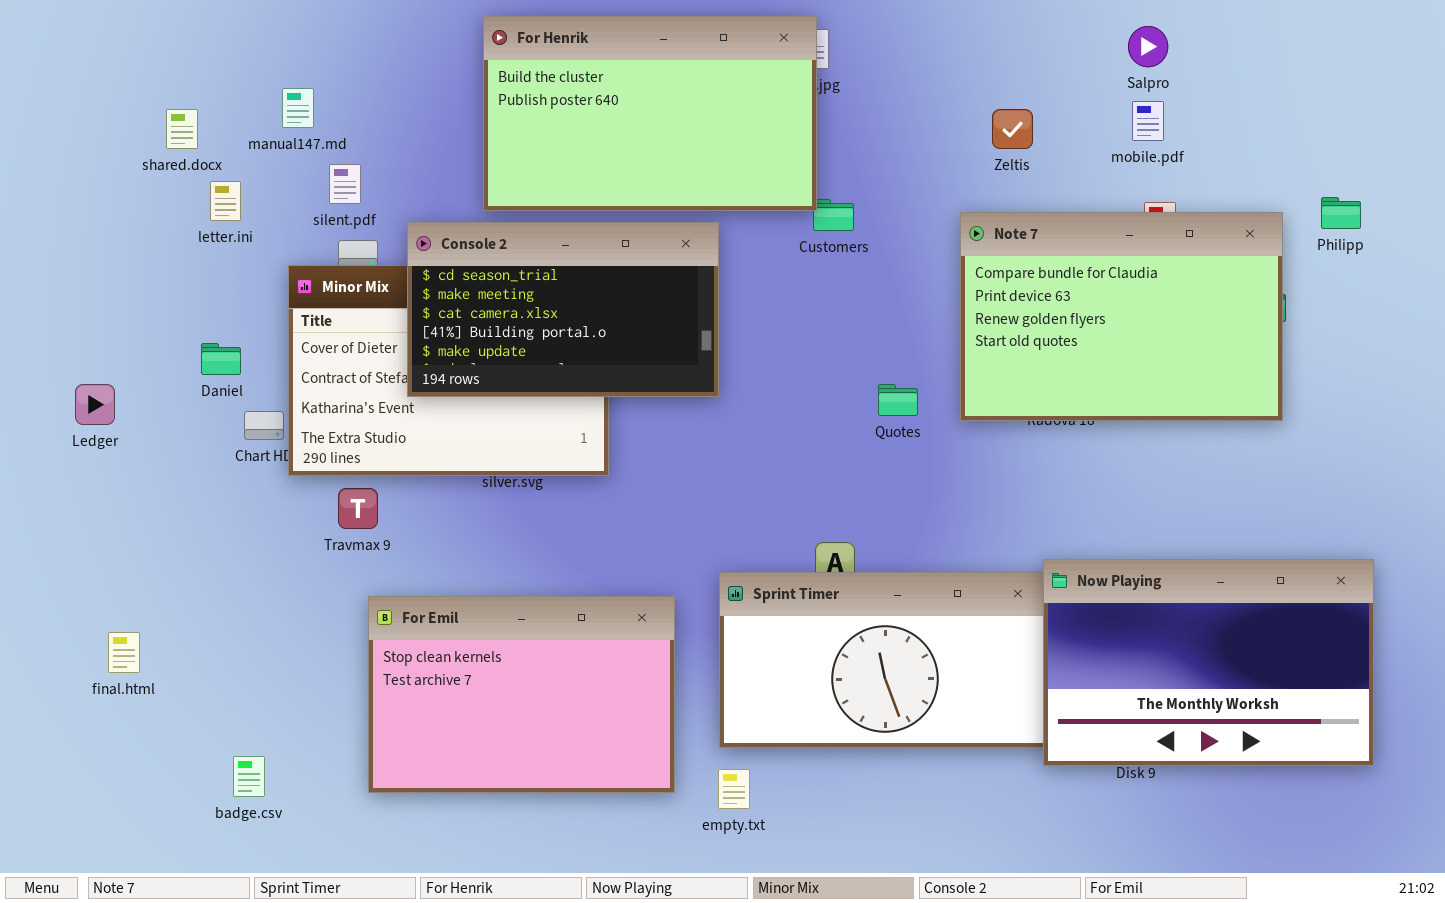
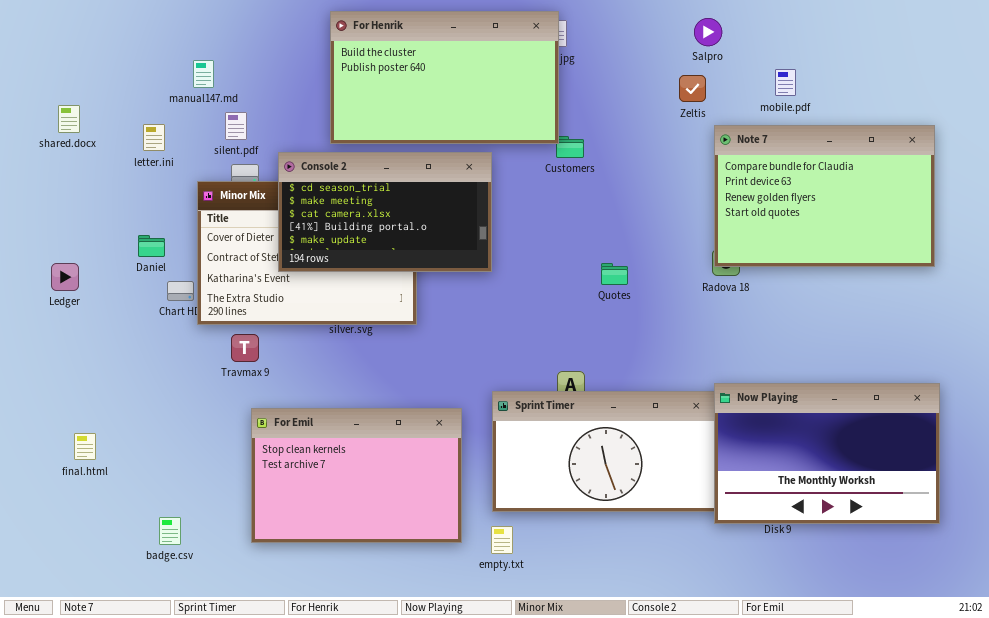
Salpro: [1128,26,1168,67] -> [694,18,722,46], moved
shared.docx: [166,109,198,149] -> [58,105,80,133], moved
Note 7: [960,212,1283,421] -> [714,125,935,267], moved

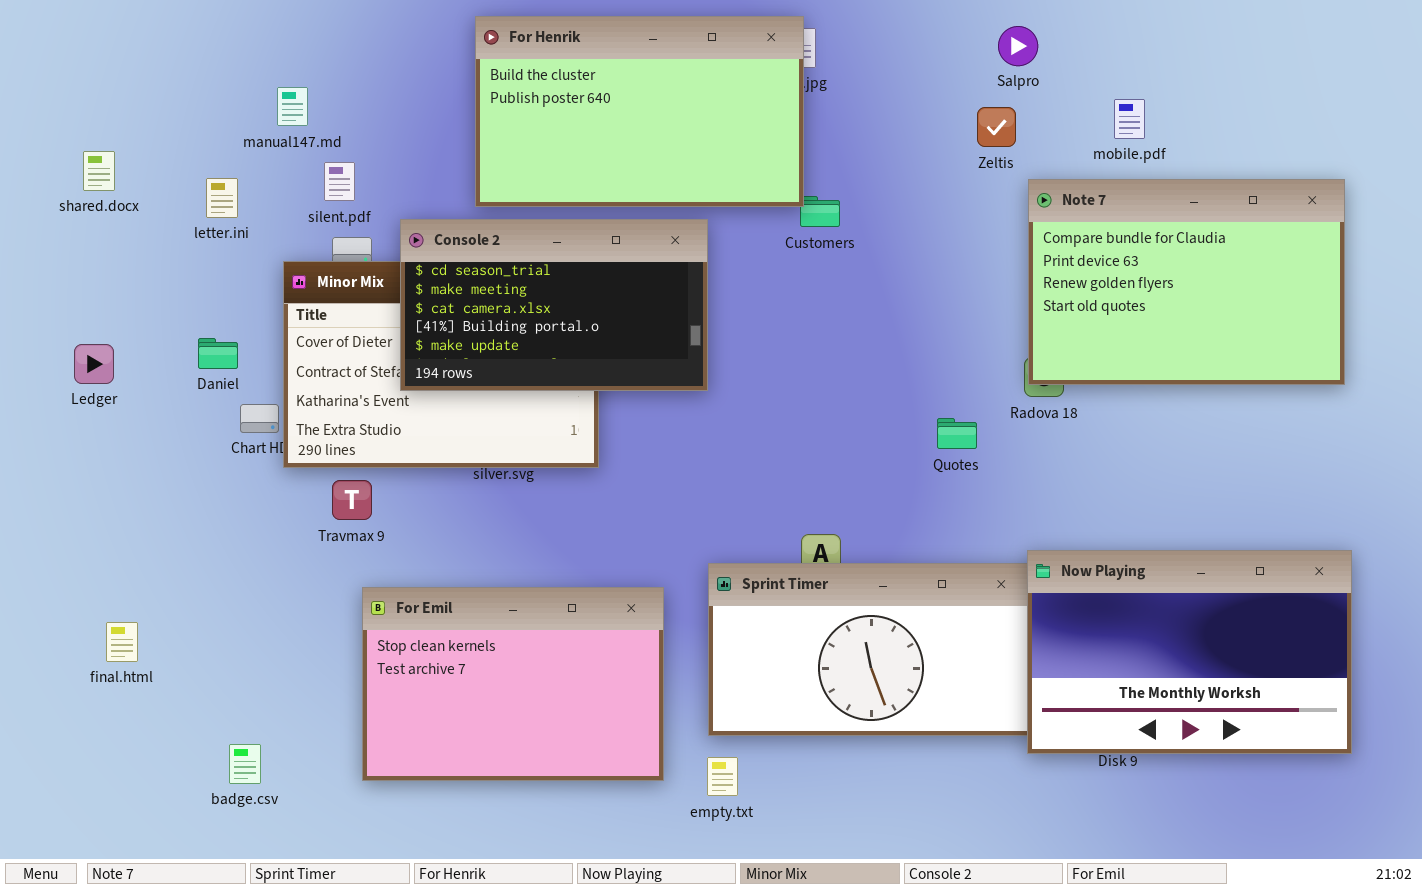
Ledger: [51,263,79,291] -> [74,344,114,384], moved
Quotes: [601,263,628,285] -> [937,418,977,449], moved

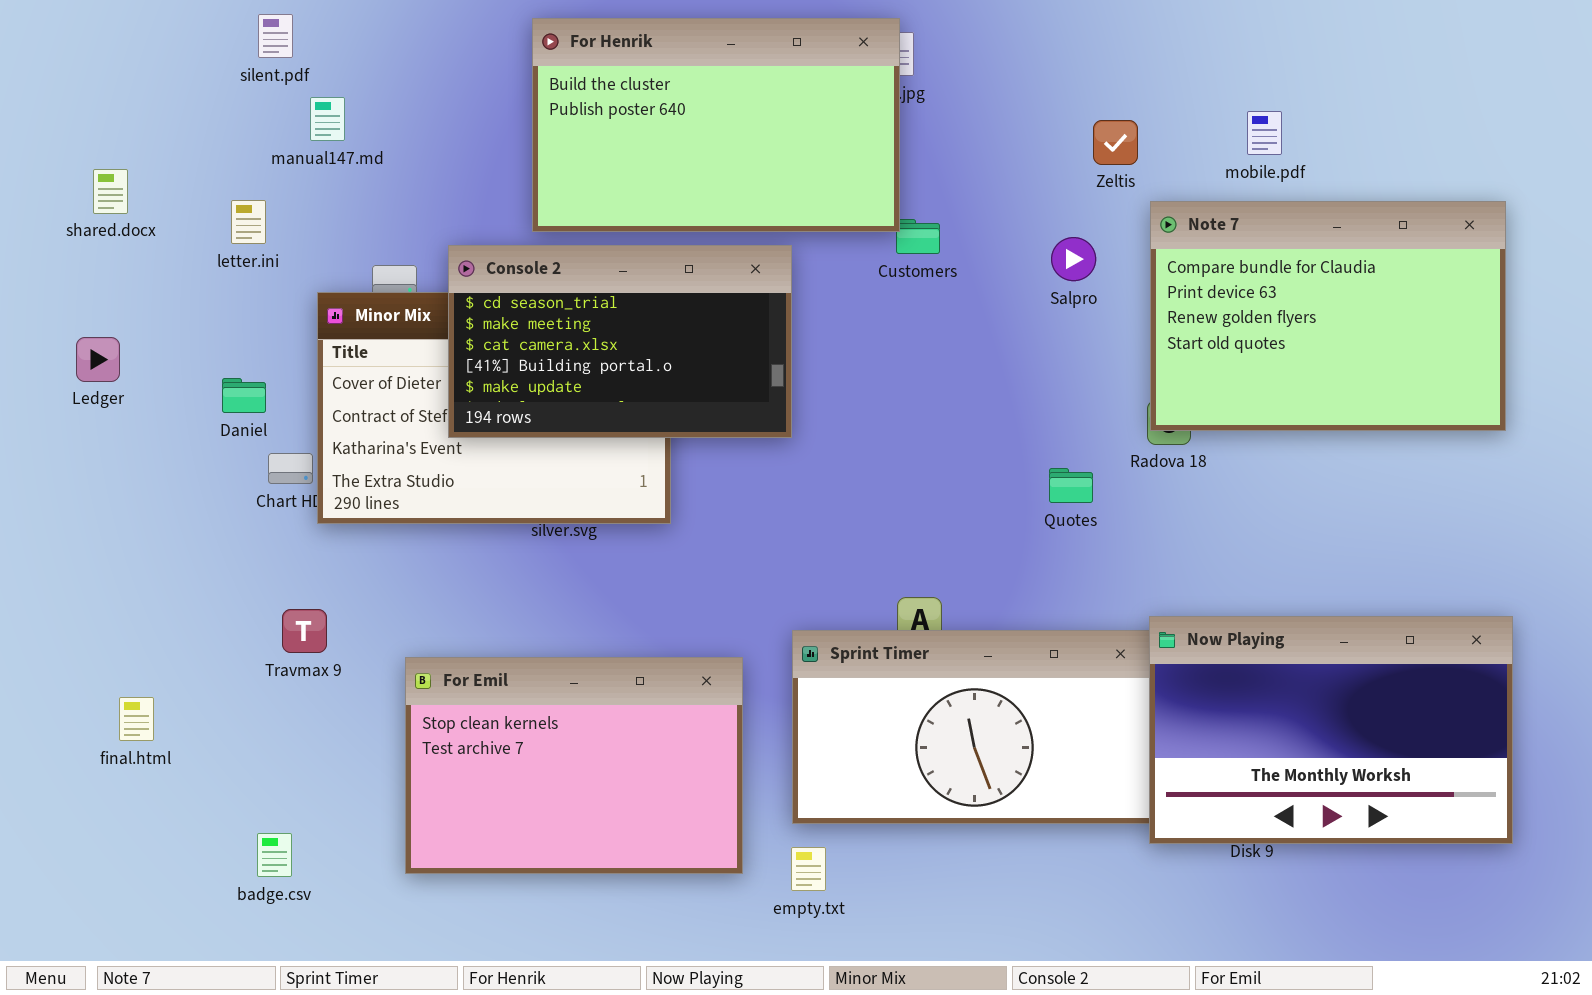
Salpro: [998,26,1038,66] -> [1051,237,1096,281], moved
silent.pdf: [324,162,355,201] -> [258,14,293,58], moved
Ledger: [74,344,114,384] -> [76,337,120,382], moved
Travmax 9: [332,480,372,520] -> [282,609,327,653], moved

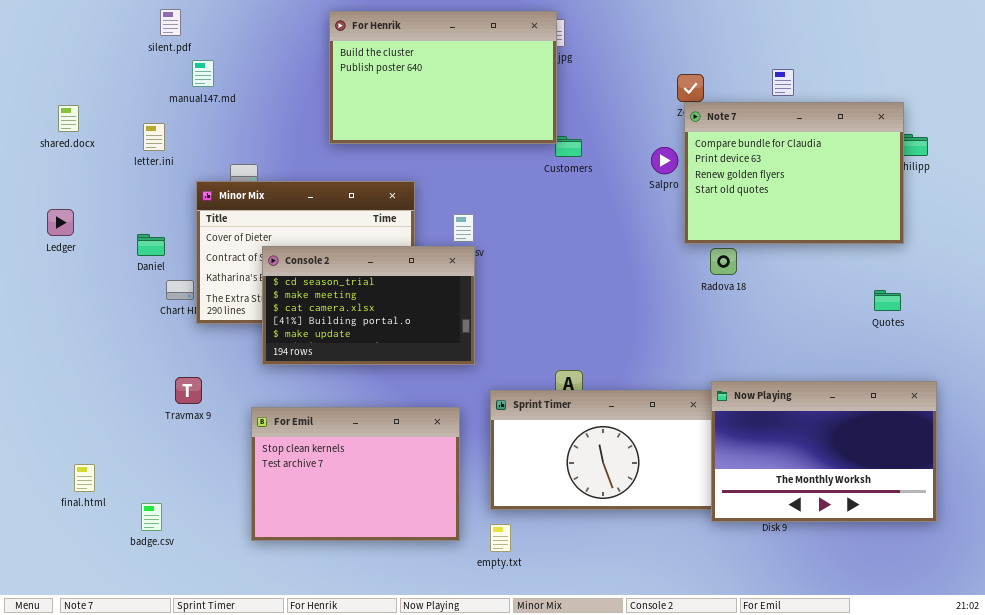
Note 7: [1150,201,1506,431] -> [684,102,904,244], moved
Console 2: [448,245,792,438] -> [262,246,475,365], moved
Quotes: [1049,468,1093,503] -> [874,290,901,311], moved
final.html: [119,697,154,741] -> [74,464,95,492], moved
badge.csv: [257,833,292,877] -> [141,503,162,531], moved

